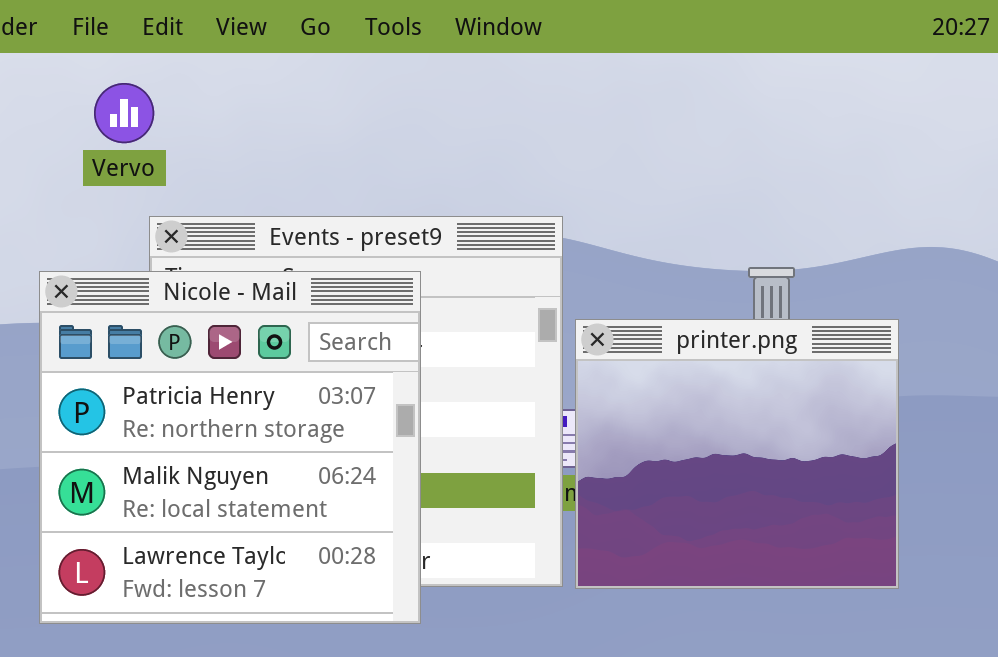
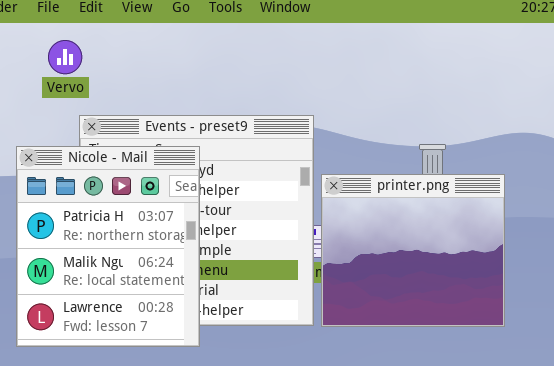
Nicole - Mail: [39,271,421,624] -> [16,146,200,347], resized

